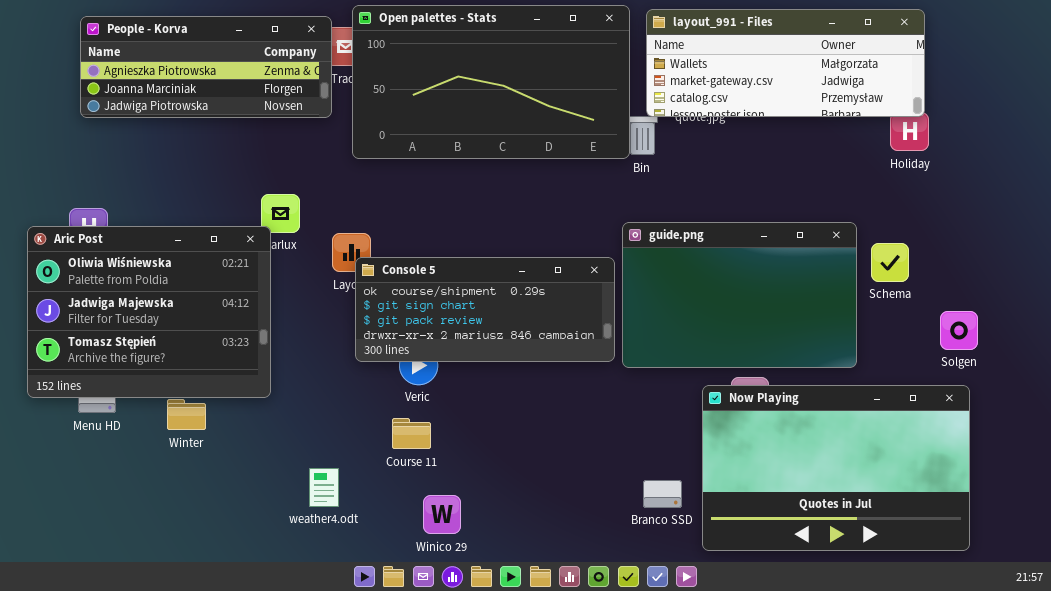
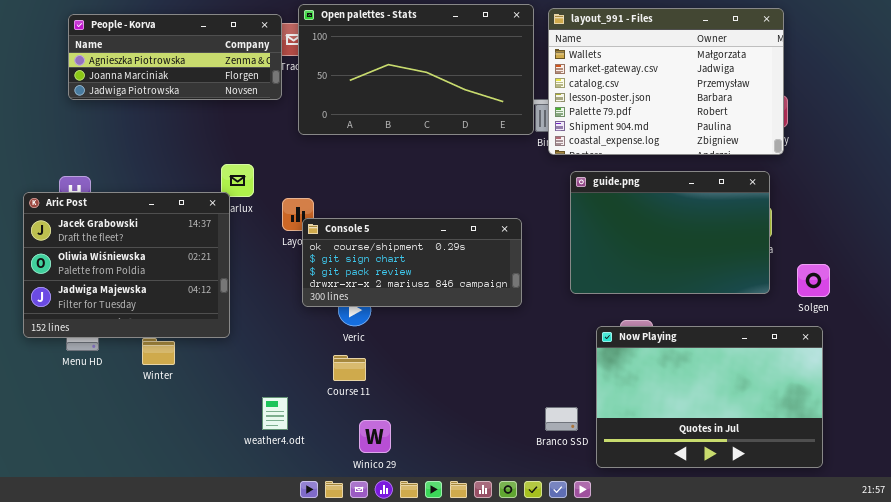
layout_991 - Files: [646,9,925,117] -> [548,8,784,155], resized
guide.png: [622,222,857,368] -> [570,171,770,294], moved
Aric Post: [27,226,271,398] -> [23,192,230,338], scrolled up 1 row

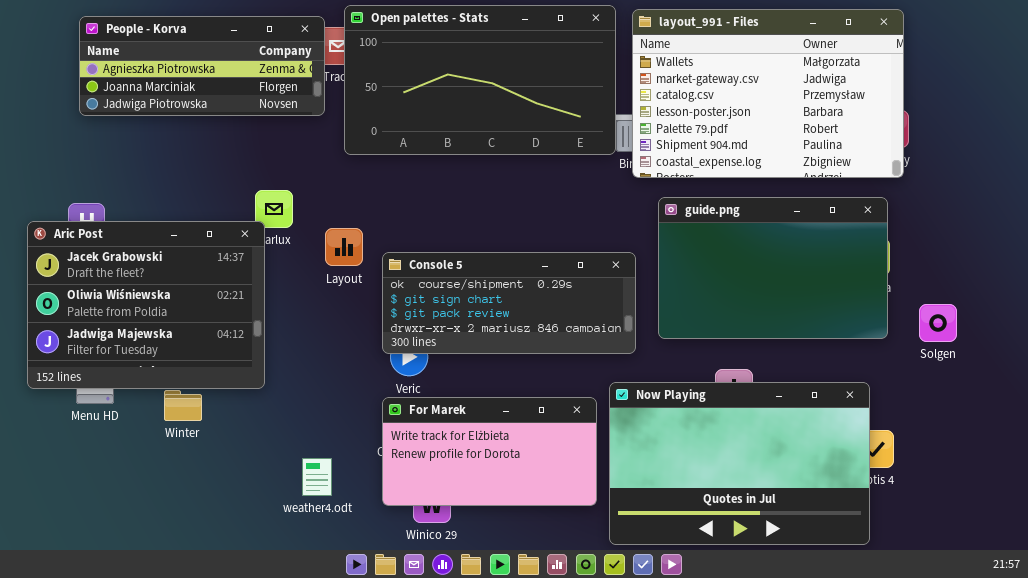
Console 5: [302,218,522,307] -> [382,252,636,354], moved
Now Playing: [596,326,823,468] -> [609,382,870,545], moved
For Marek: none -> [382,397,597,506], opened

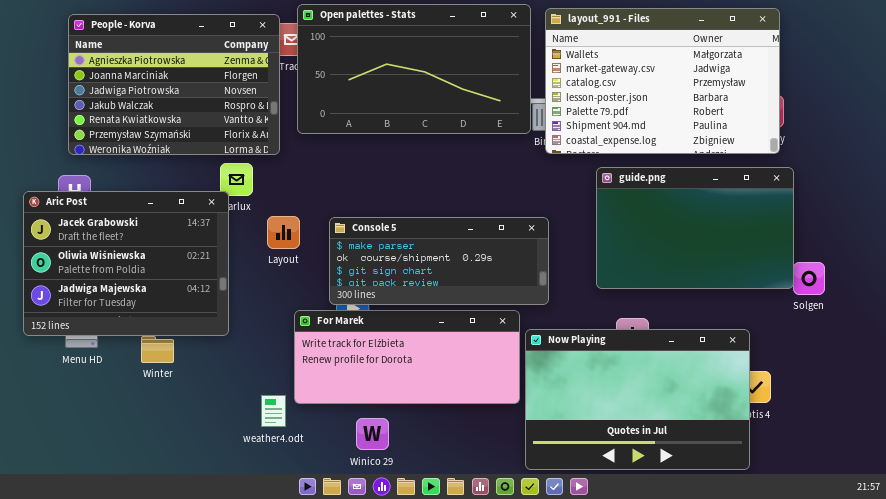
People - Korva: [79,16,325,116] -> [68,14,280,155], resized
guide.png: [658,197,888,339] -> [596,167,794,289], moved
Layout: [325,228,363,266] -> [267,216,300,249], moved
Console 5: [382,252,636,354] -> [329,217,549,305], scrolled up 1 row
For Marek: [382,397,597,506] -> [294,310,520,404], moved, resized

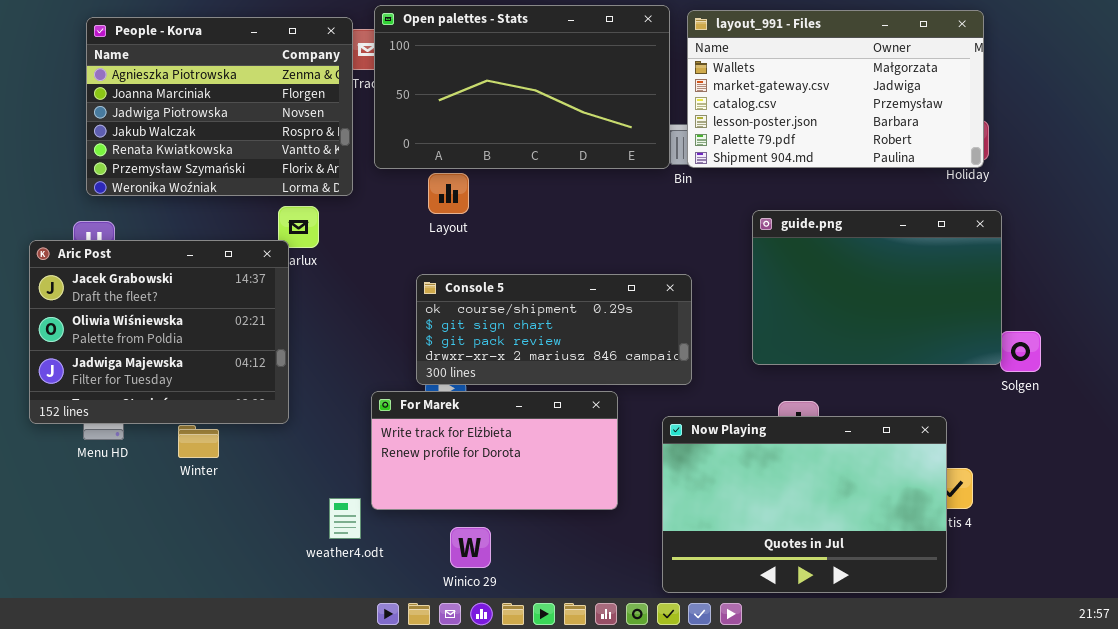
layout_991 - Files: [545,8,780,154] -> [687,10,984,168], resized
Layout: [267,216,300,249] -> [428,173,469,214], moved
Console 5: [329,217,549,305] -> [416,274,692,385], scrolled down 1 row
For Marek: [294,310,520,404] -> [371,391,618,510], resized

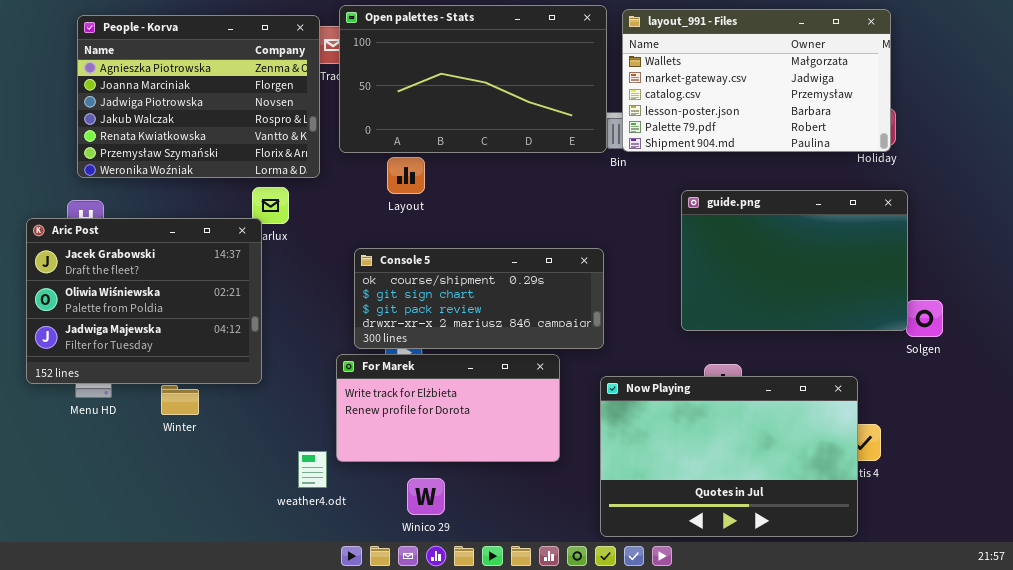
Console 5: [416,274,692,385] -> [354,248,604,349], moved

